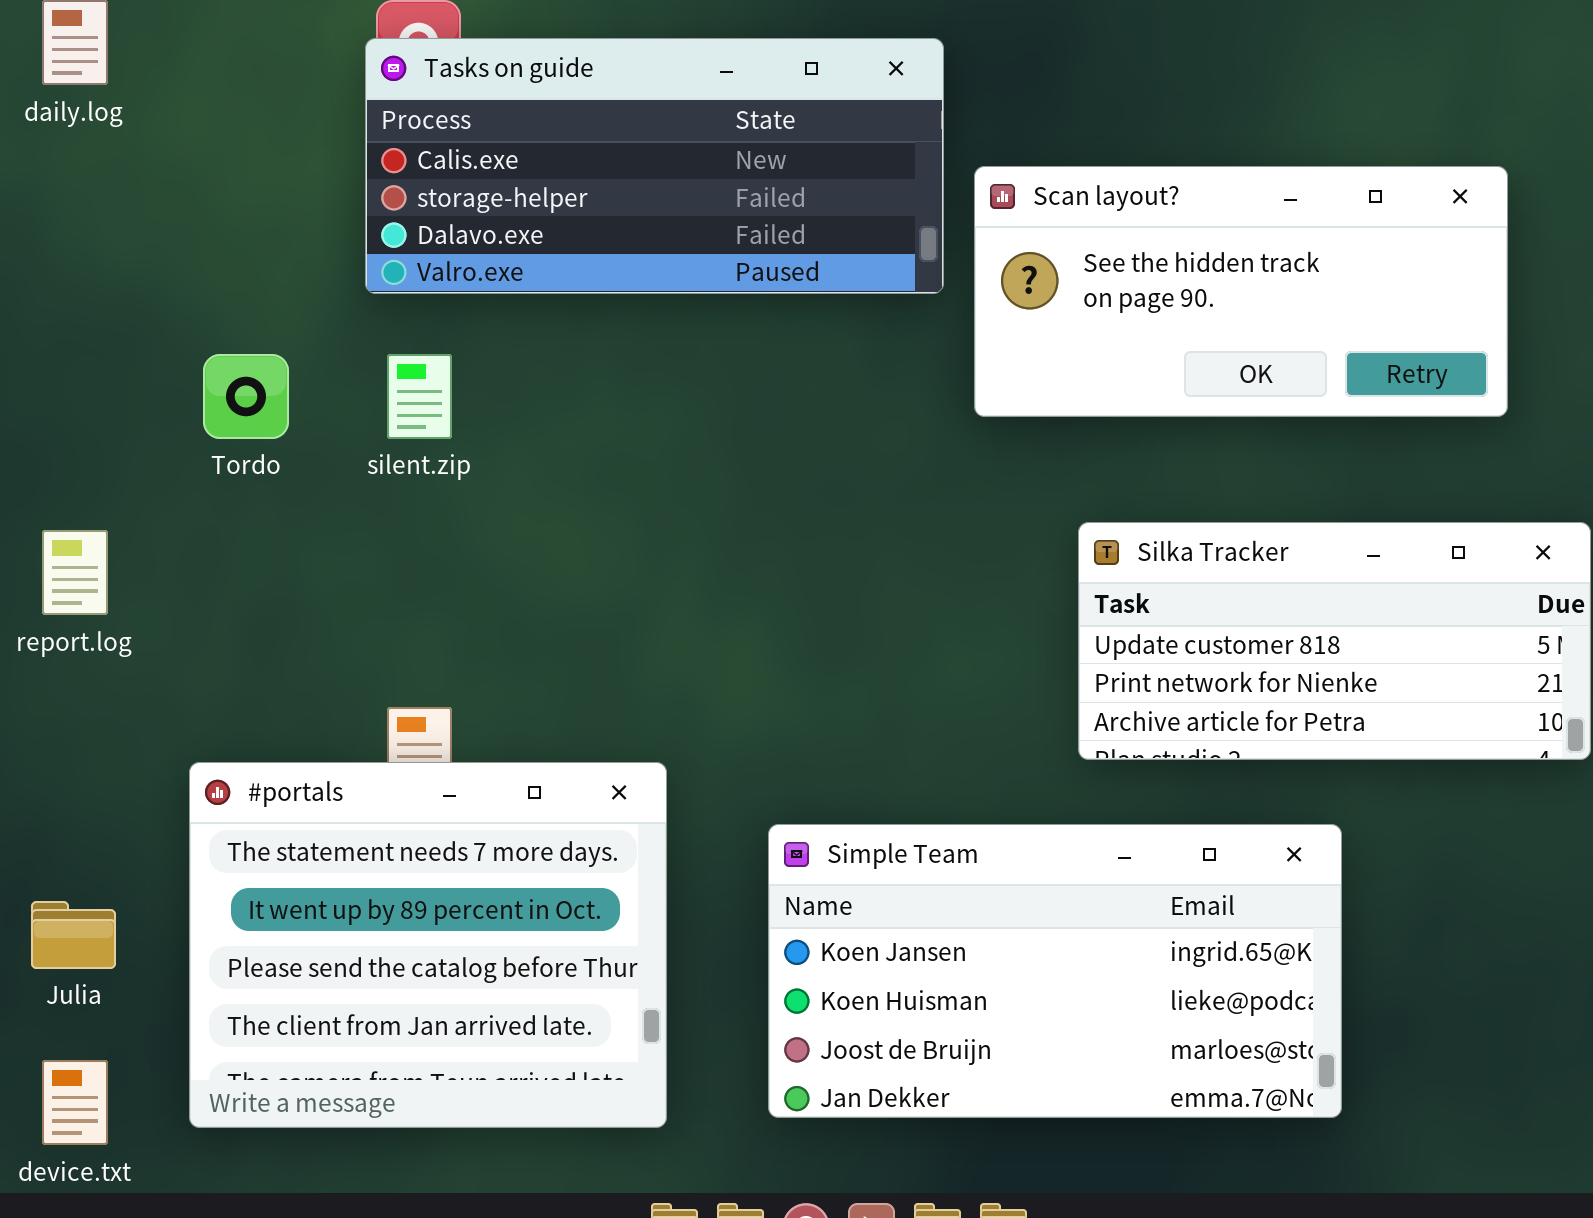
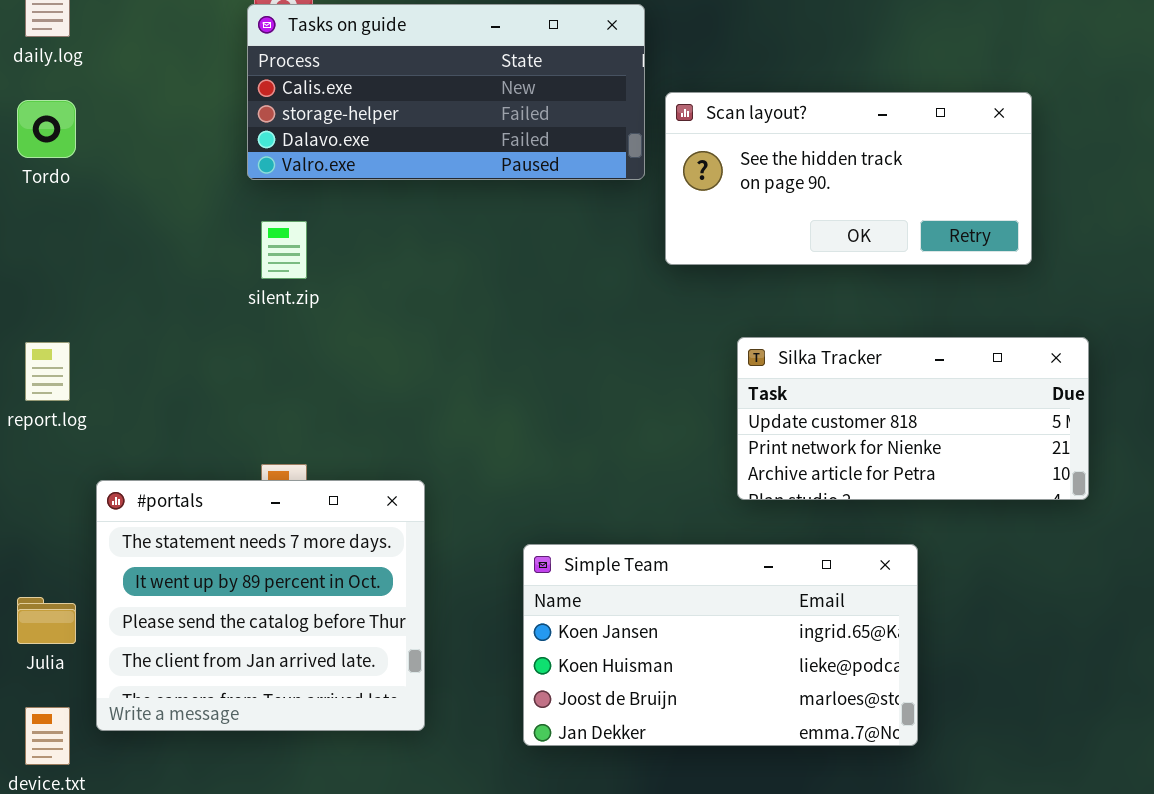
Tordo: [203,354,289,439] -> [17,100,76,158], moved
#portals: [189,762,667,1128] -> [96,480,425,731], moved

